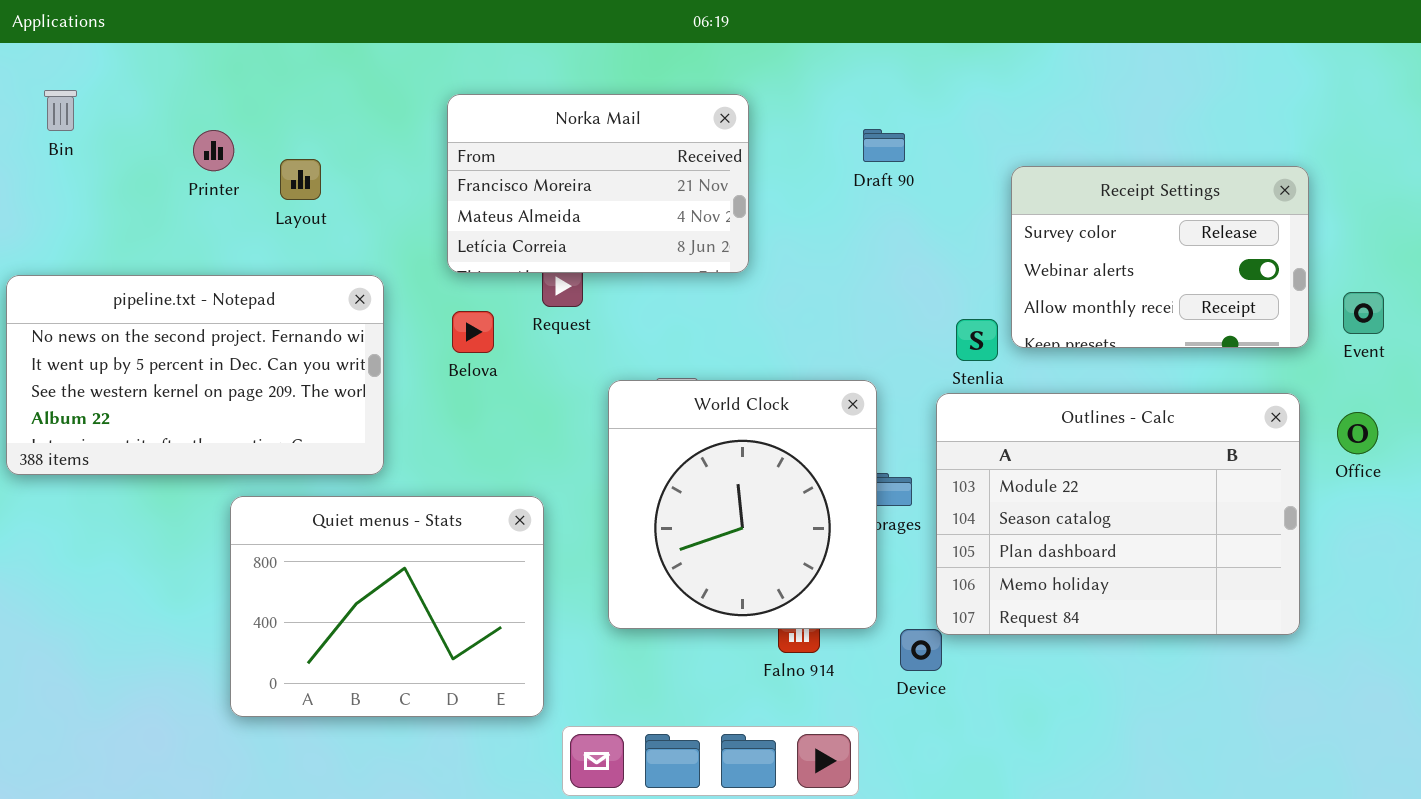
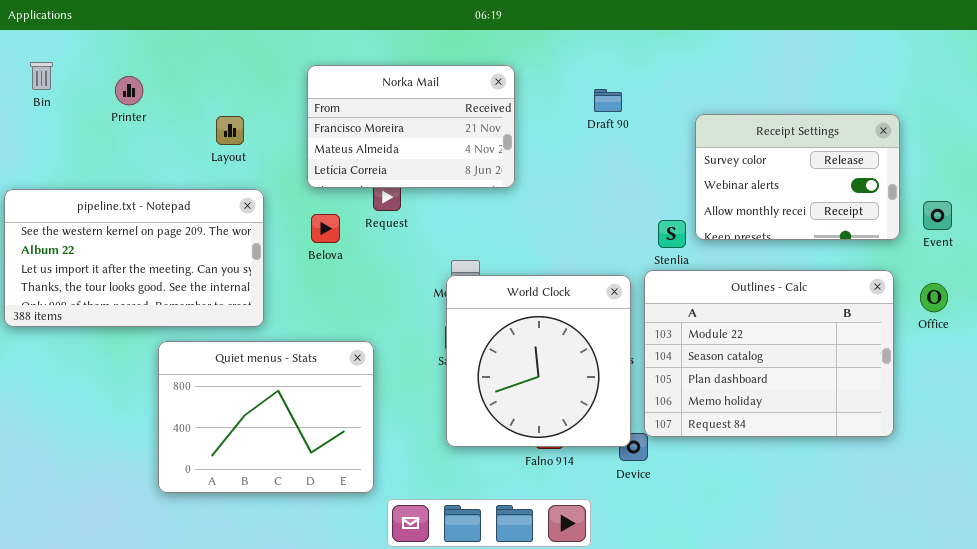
Printer: [193,130,234,171] -> [115,76,143,105], moved
Layout: [280,159,321,200] -> [216,116,244,145], moved
pipeline.txt - Notepad: [6,275,384,475] -> [4,189,264,327], scrolled down 2 rows
World Clock: [608,380,877,629] -> [446,275,631,447], moved

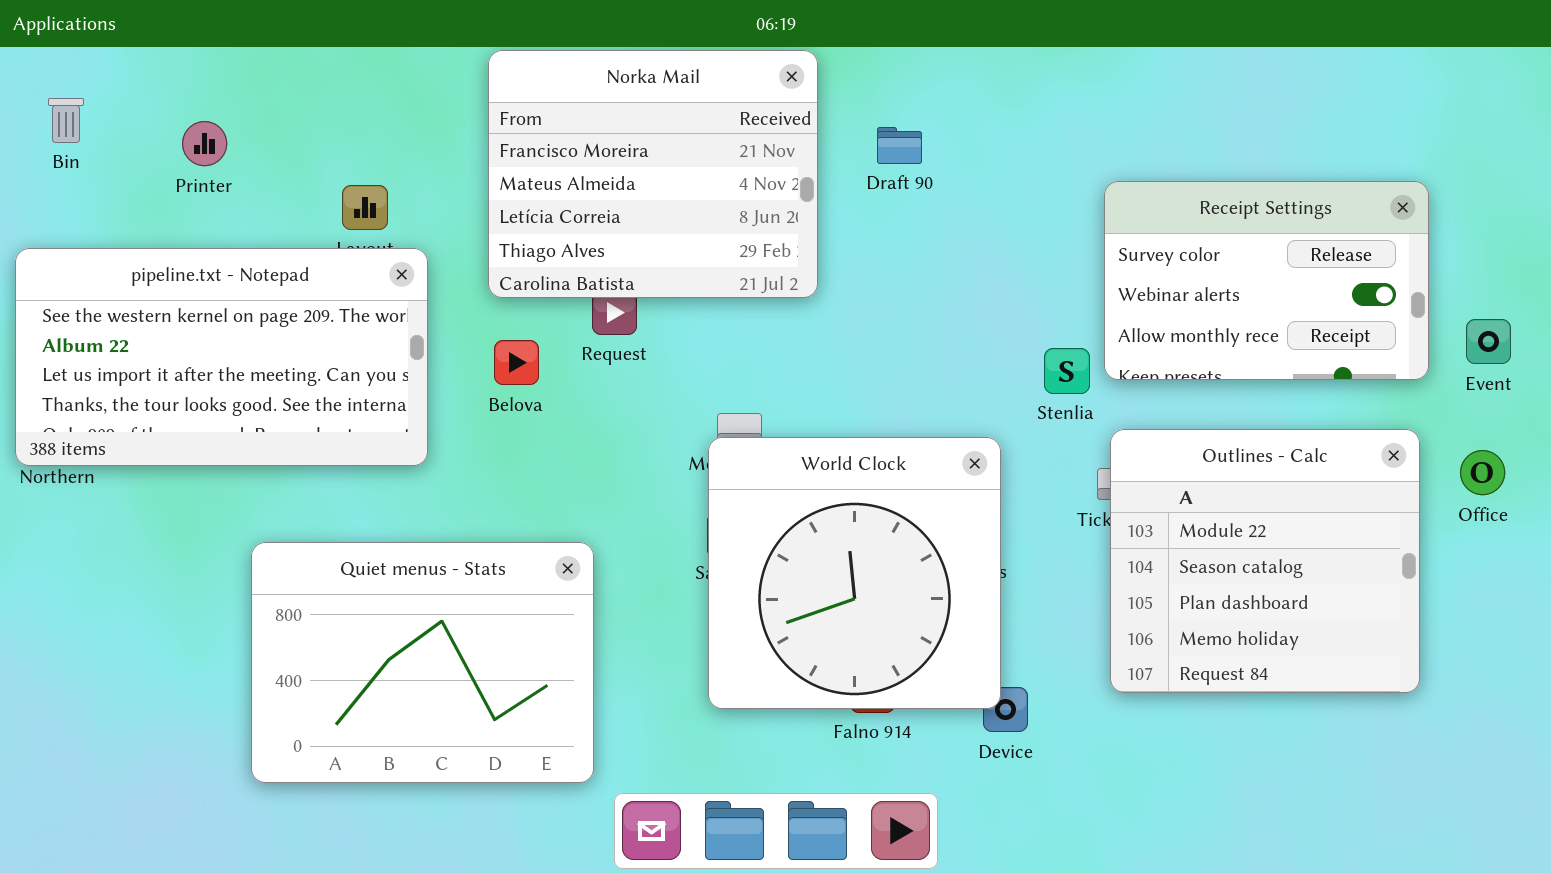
Norka Mail: [307,65,515,188] -> [488,50,818,298], resized
Draft 90: [594,89,622,112] -> [877,127,922,164], moved
pipeline.txt - Notepad: [4,189,264,327] -> [15,248,428,466], moved
Outlines - Calc: [644,270,894,437] -> [1110,429,1420,693], resized

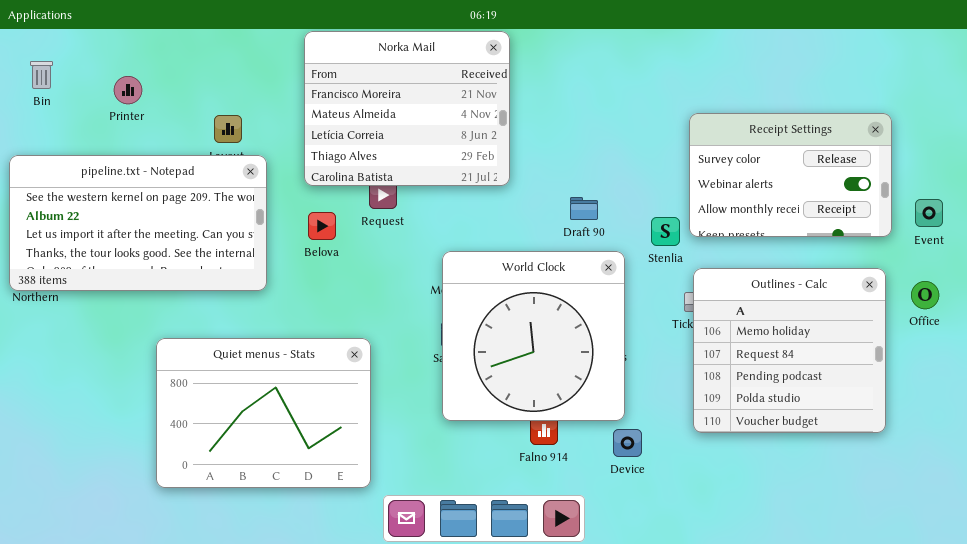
Draft 90: [877,127,922,164] -> [570,197,598,220], moved
Outlines - Calc: [1110,429,1420,693] -> [693,268,886,433], scrolled down 3 rows
World Clock: [708,437,1001,709] -> [442,251,625,421], moved

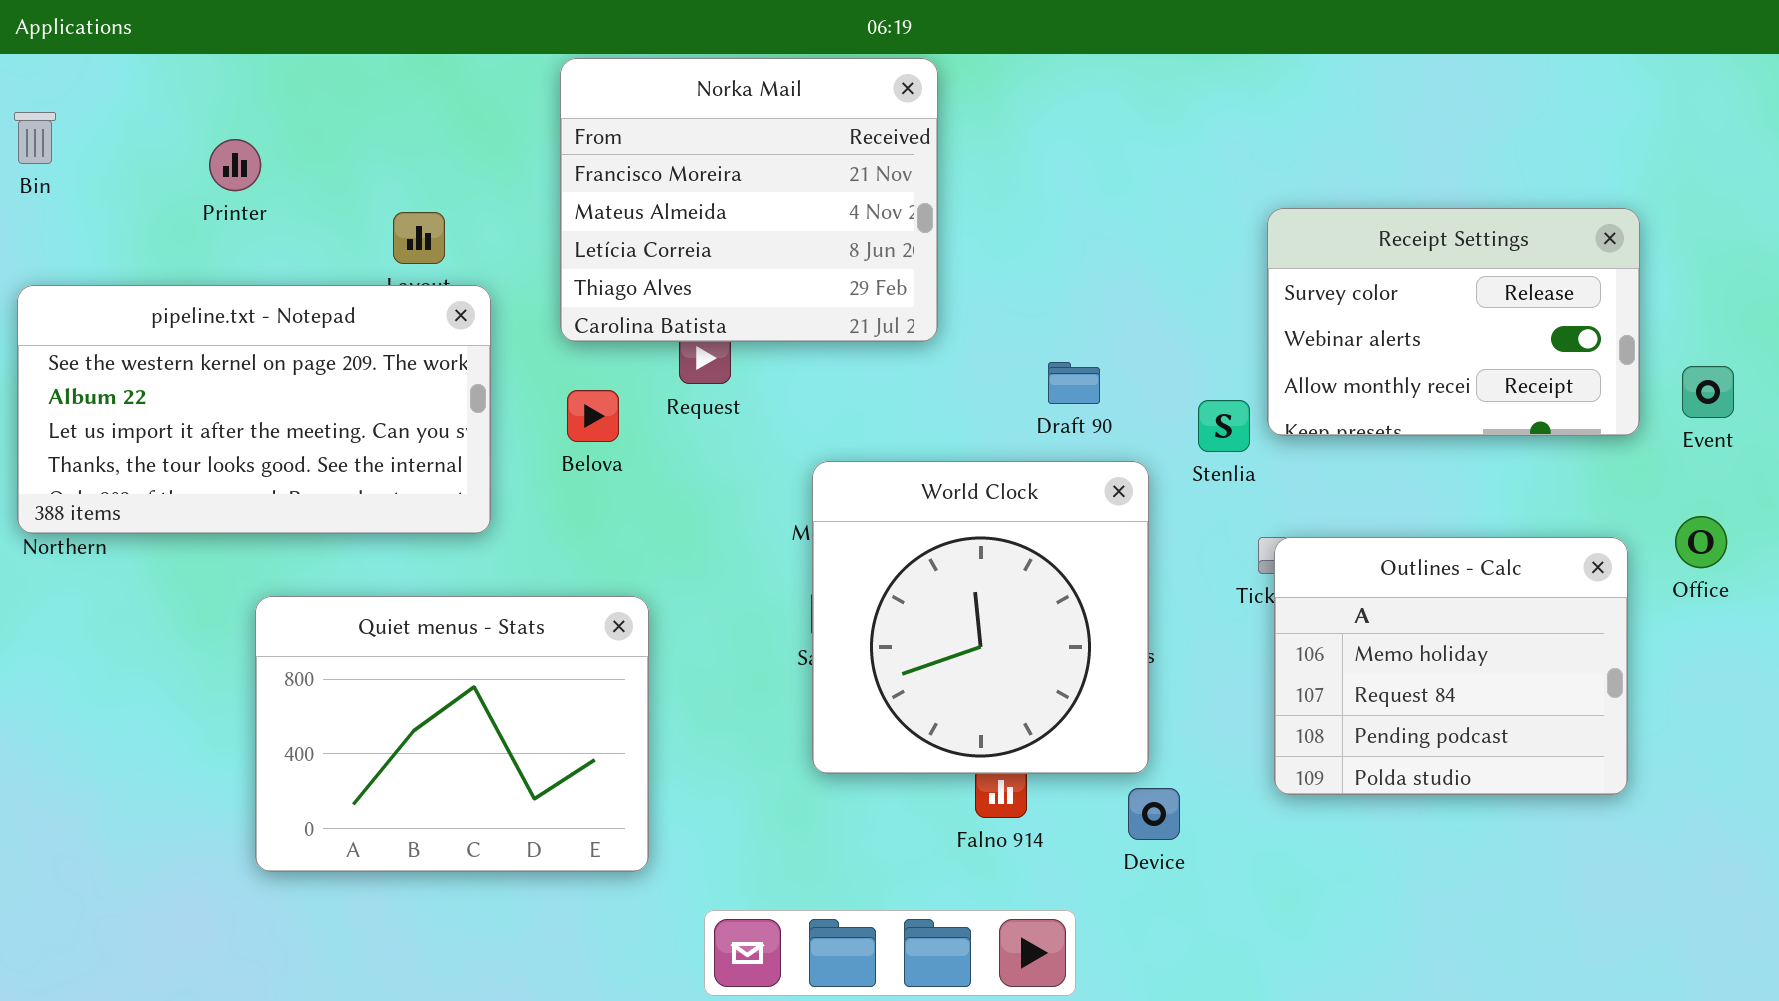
Bin: [30,61,53,89] -> [14,112,56,164], moved
Outlines - Calc: [693,268,886,433] -> [1274,537,1628,795], resized
Quiet menus - Stats: [156,338,371,488] -> [255,596,649,872], moved

